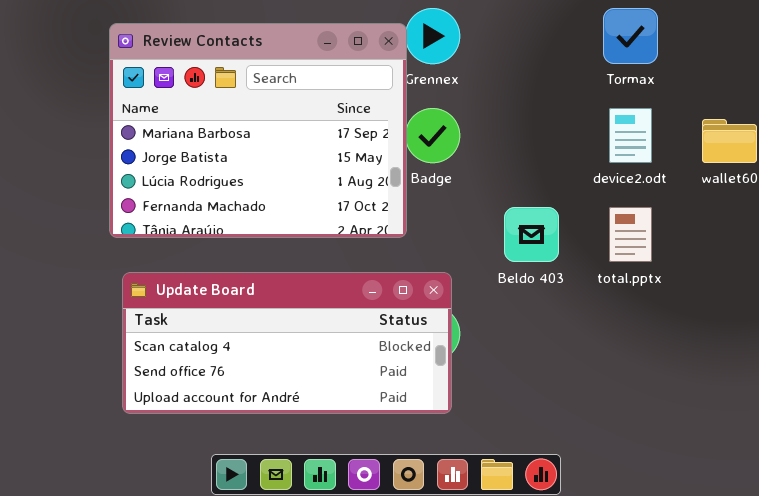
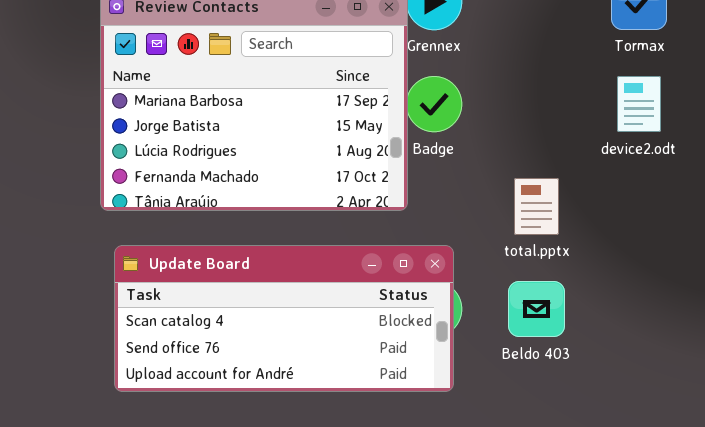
Beldo 403: [504,207,559,262] -> [508,281,565,337], moved
total.pptx: [609,207,652,262] -> [514,178,559,235], moved

